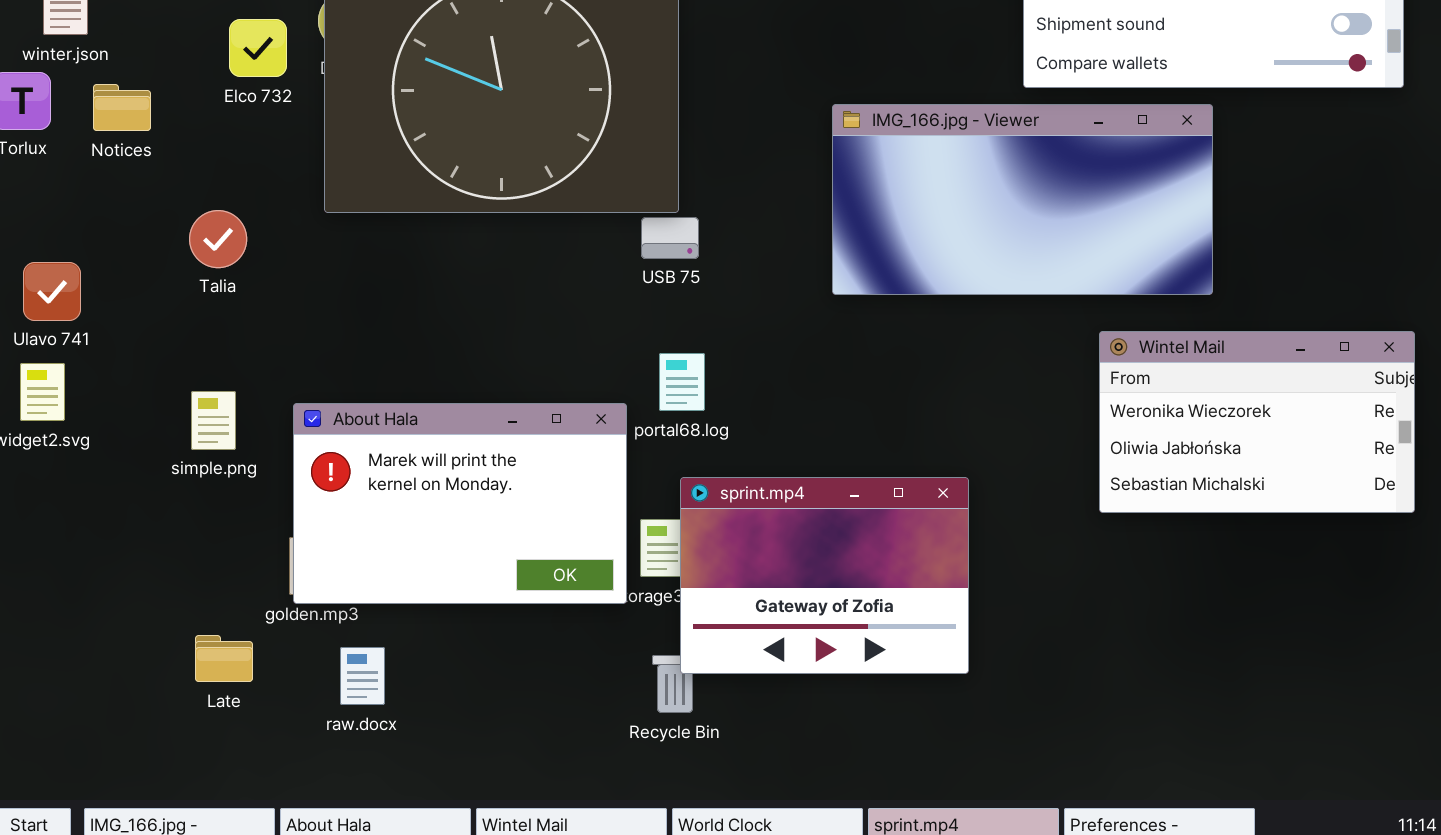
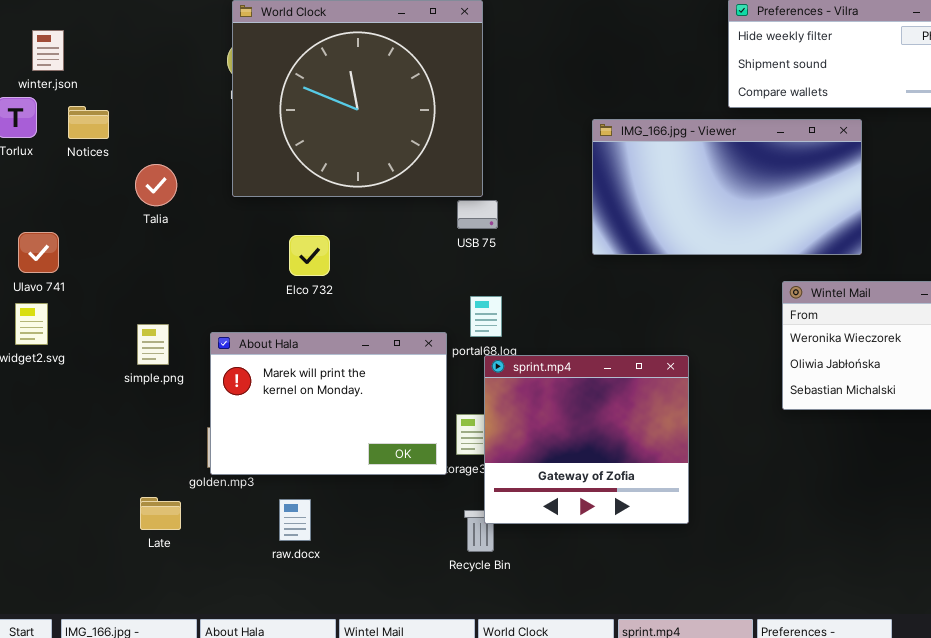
Elco 732: [229,19,287,77] -> [289,235,330,276], moved
Talia: [189,210,247,268] -> [135,164,177,206], moved
sprint.mp4: [680,477,969,674] -> [484,355,689,524], resized
raw.docx: [340,647,385,705] -> [279,499,311,541], moved

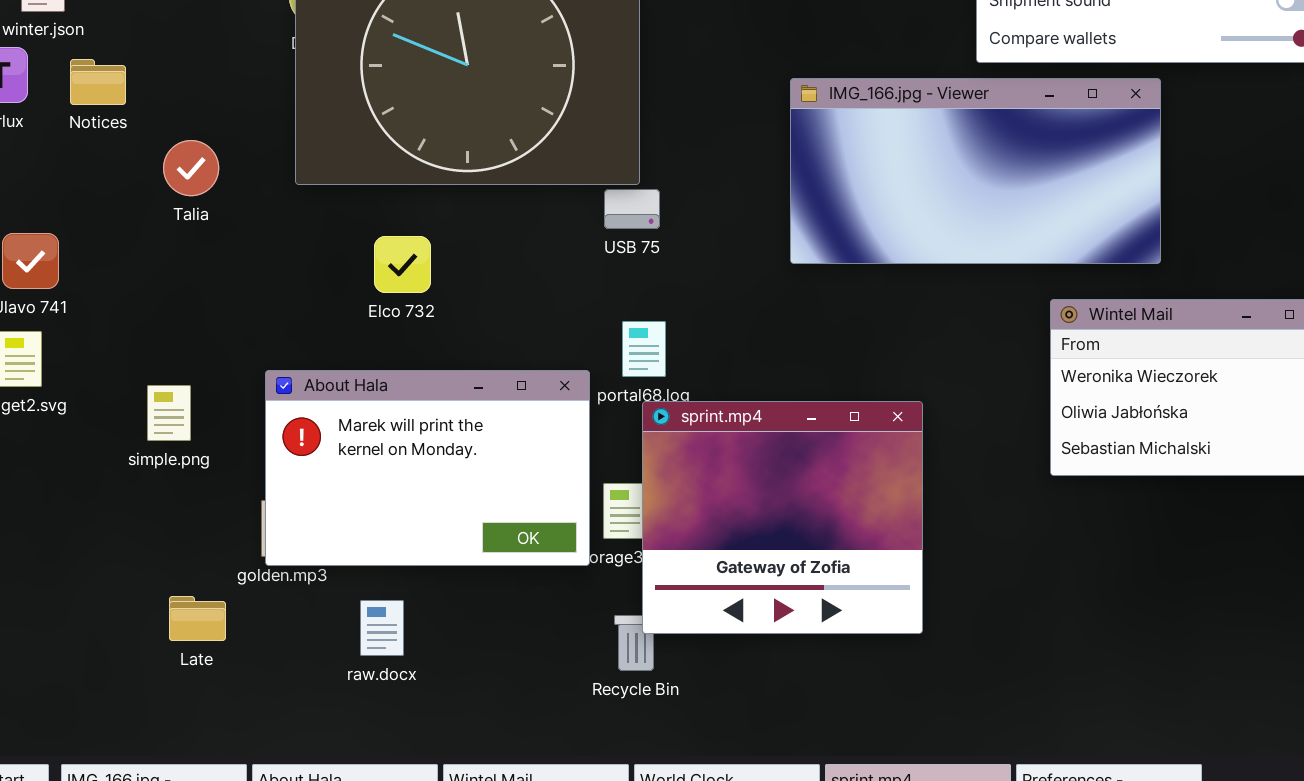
simple.png: [137,324,169,365] -> [147,385,191,441], moved

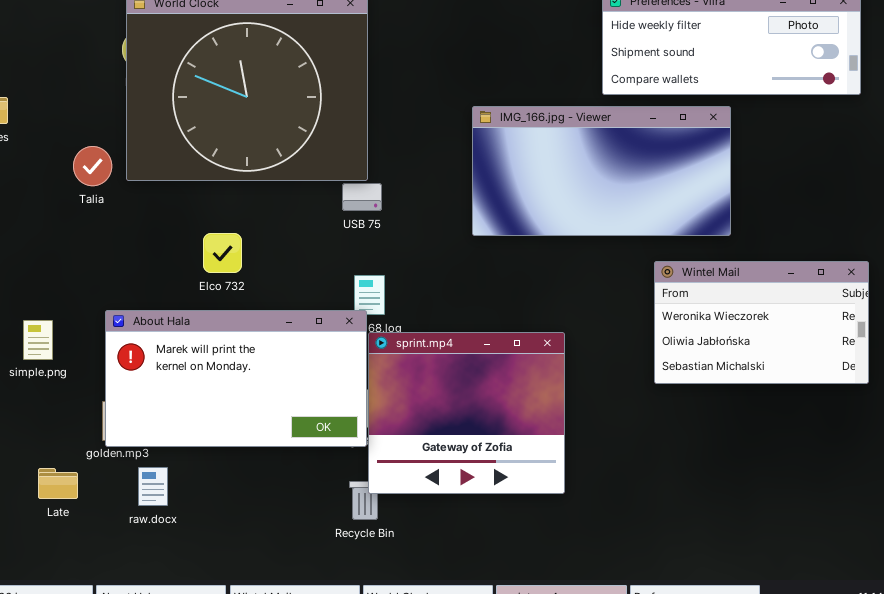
Talia: [163,140,219,196] -> [73,146,112,186], moved
Elco 732: [374,236,431,293] -> [203,233,242,273], moved
About Hala: [265,370,590,566] -> [105,310,367,447], resized
raw.docx: [360,600,404,656] -> [138,467,168,506], moved

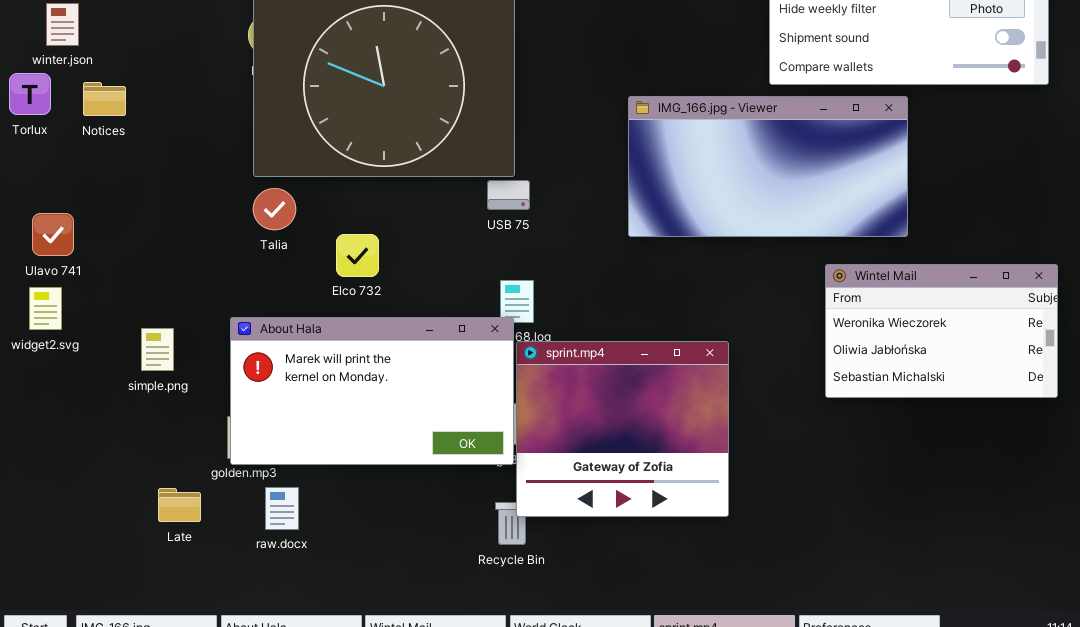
Talia: [73,146,112,186] -> [253,188,296,230], moved

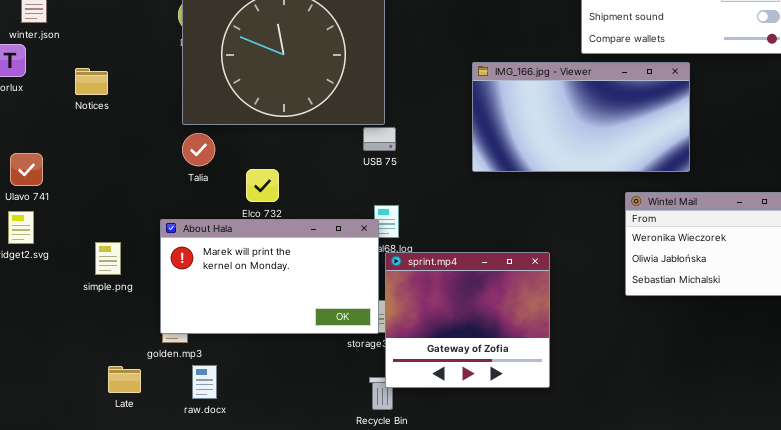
Notices: [83,82,126,116] -> [75,68,108,95], moved
About Hala: [230,317,514,465] -> [160,219,379,334], moved

